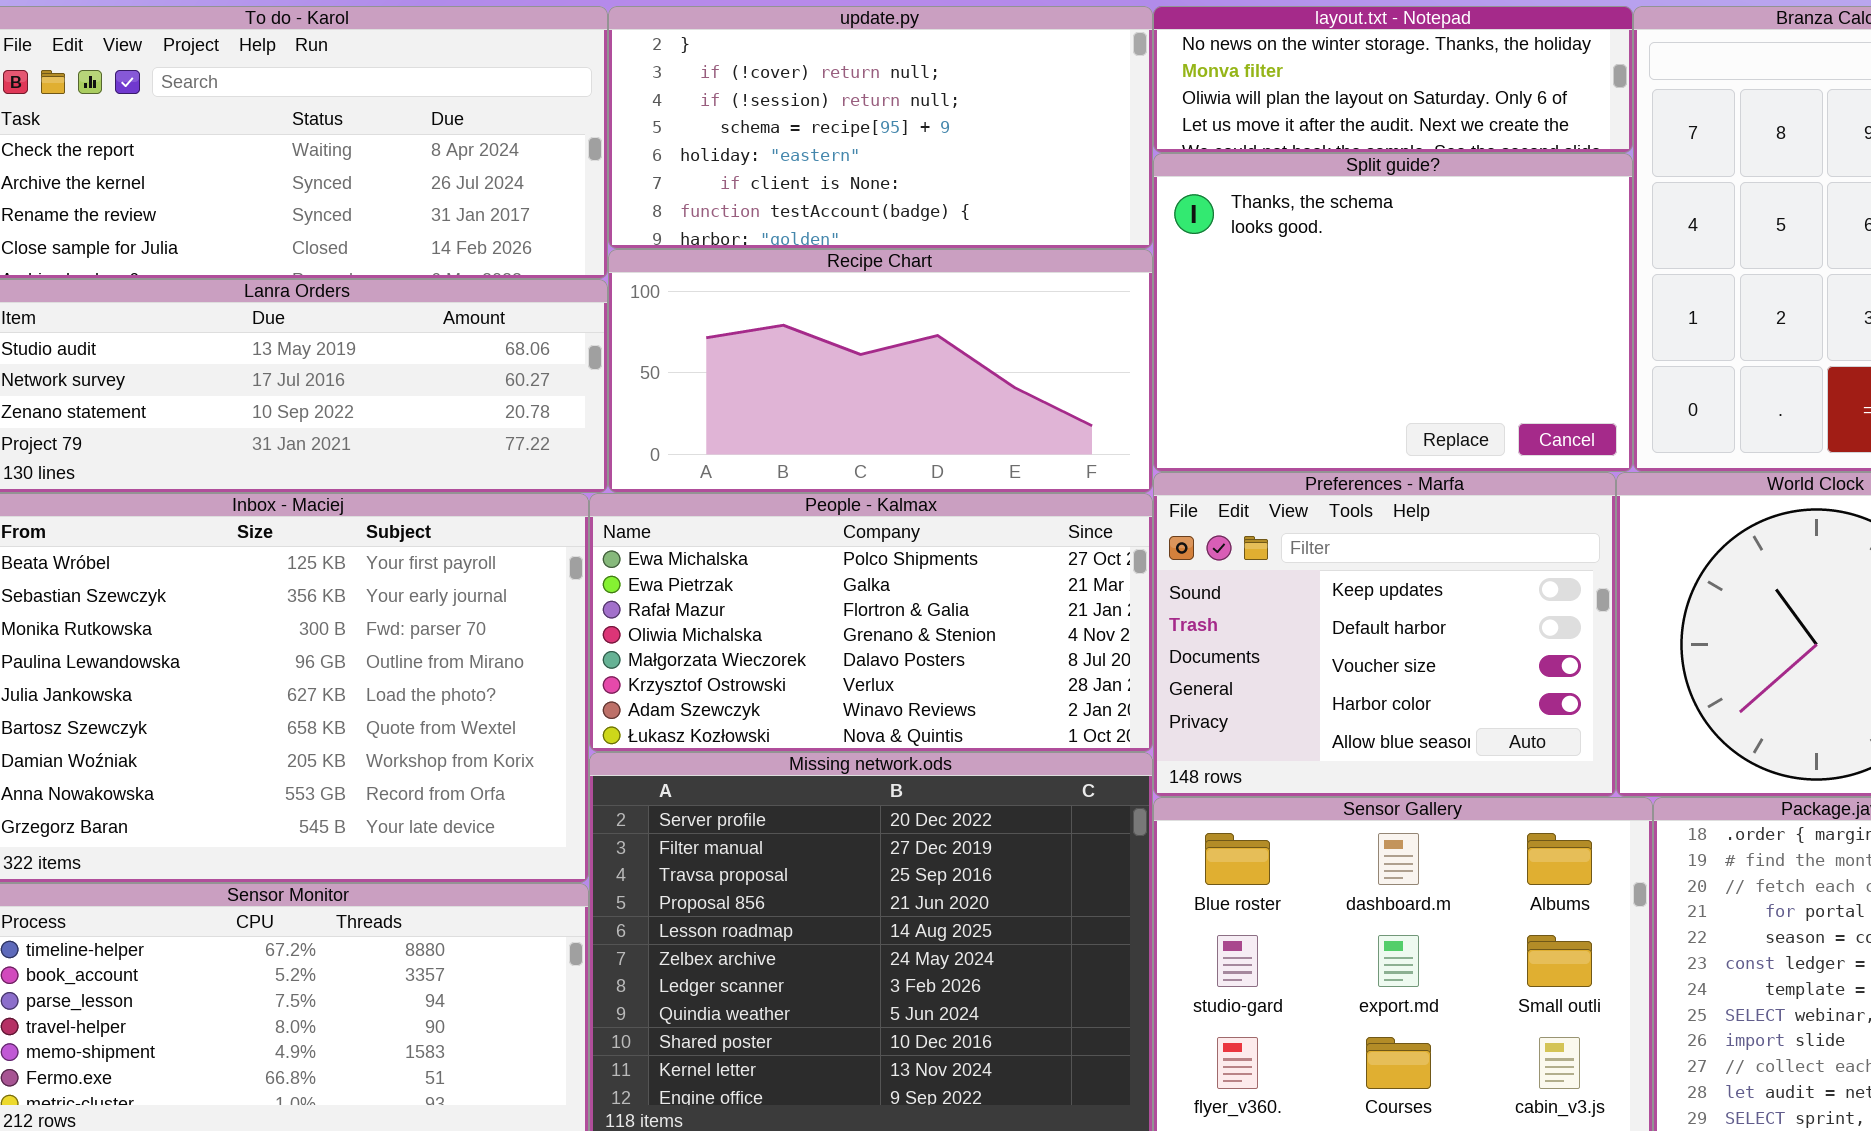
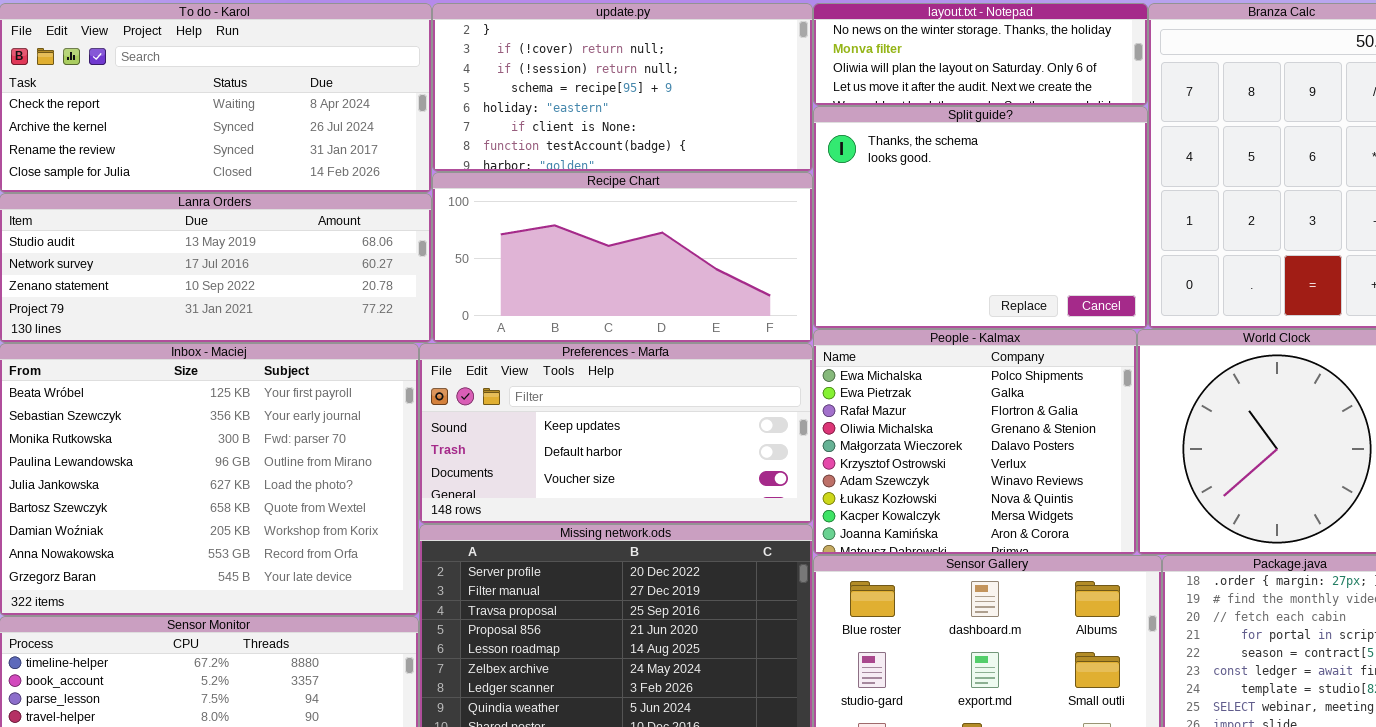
Preferences - Marfa: [1153,472,1616,797] -> [419,343,813,524], moved, resized
People - Kalmax: [589,493,1153,752] -> [813,329,1137,555], moved, resized

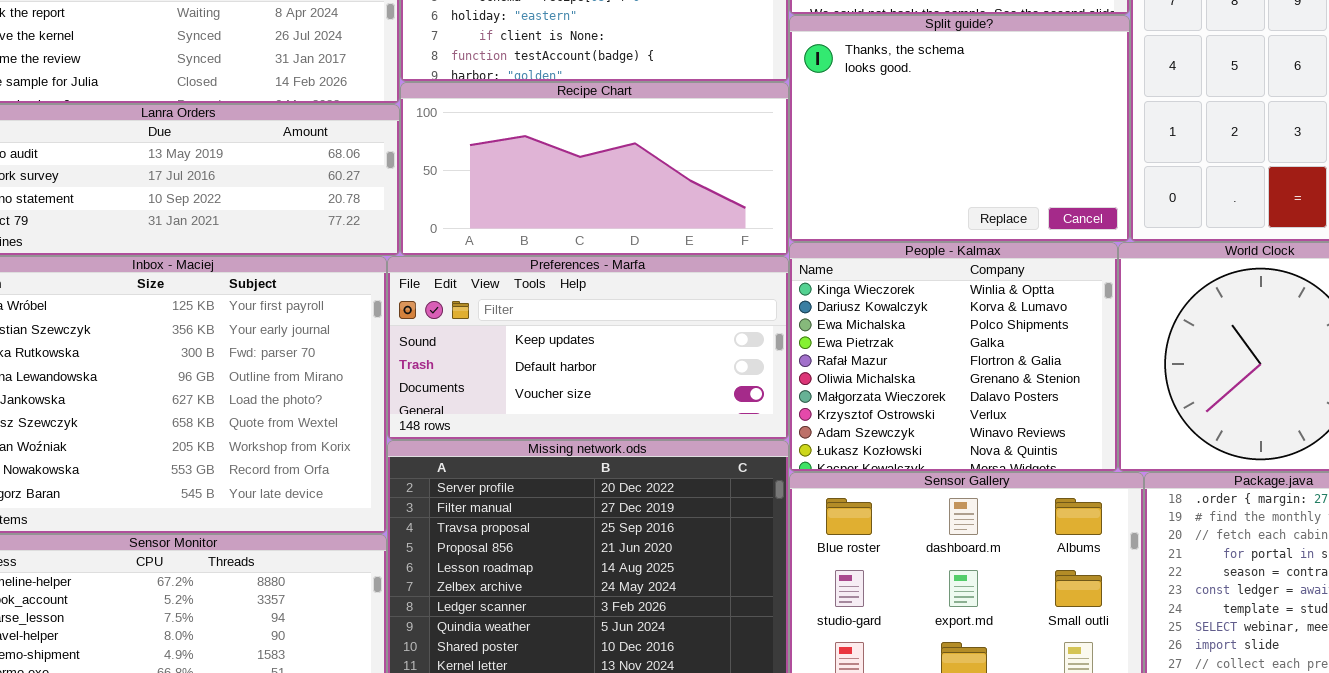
People - Kalmax: [813,329,1137,555] -> [789,242,1118,472], scrolled up 2 rows

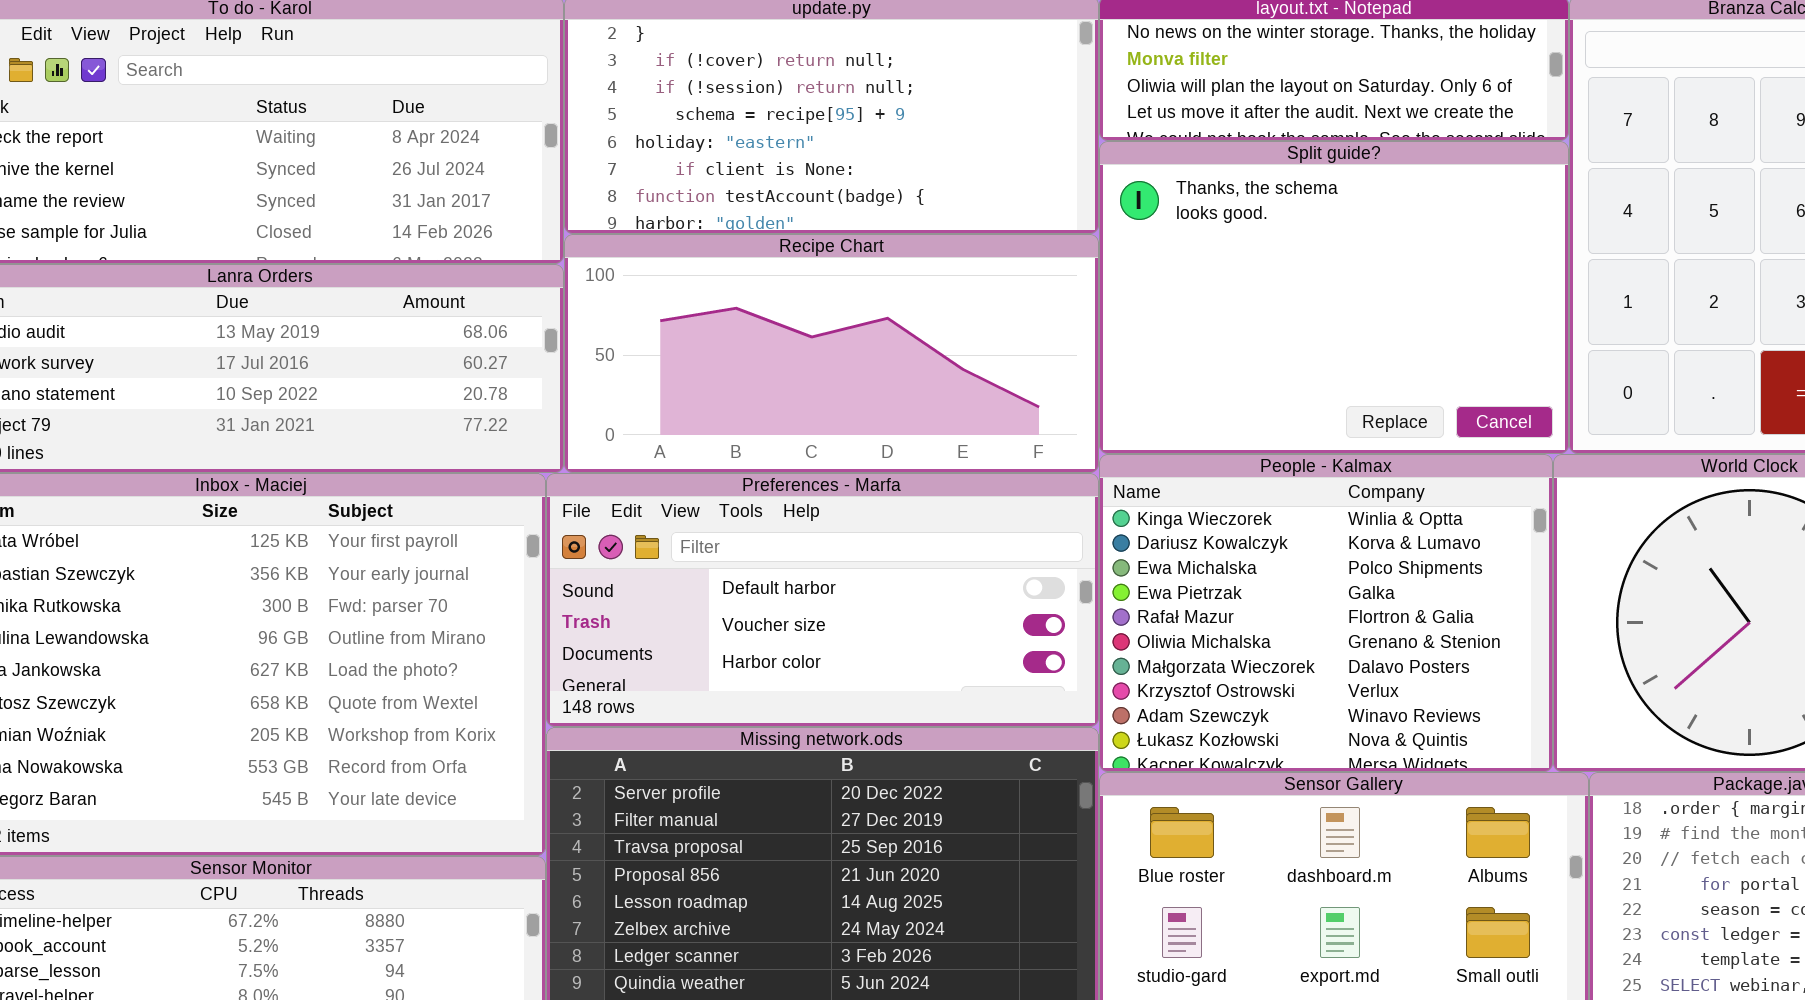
Preferences - Marfa: [387,256,789,440] -> [546,473,1099,727], scrolled down 1 row

